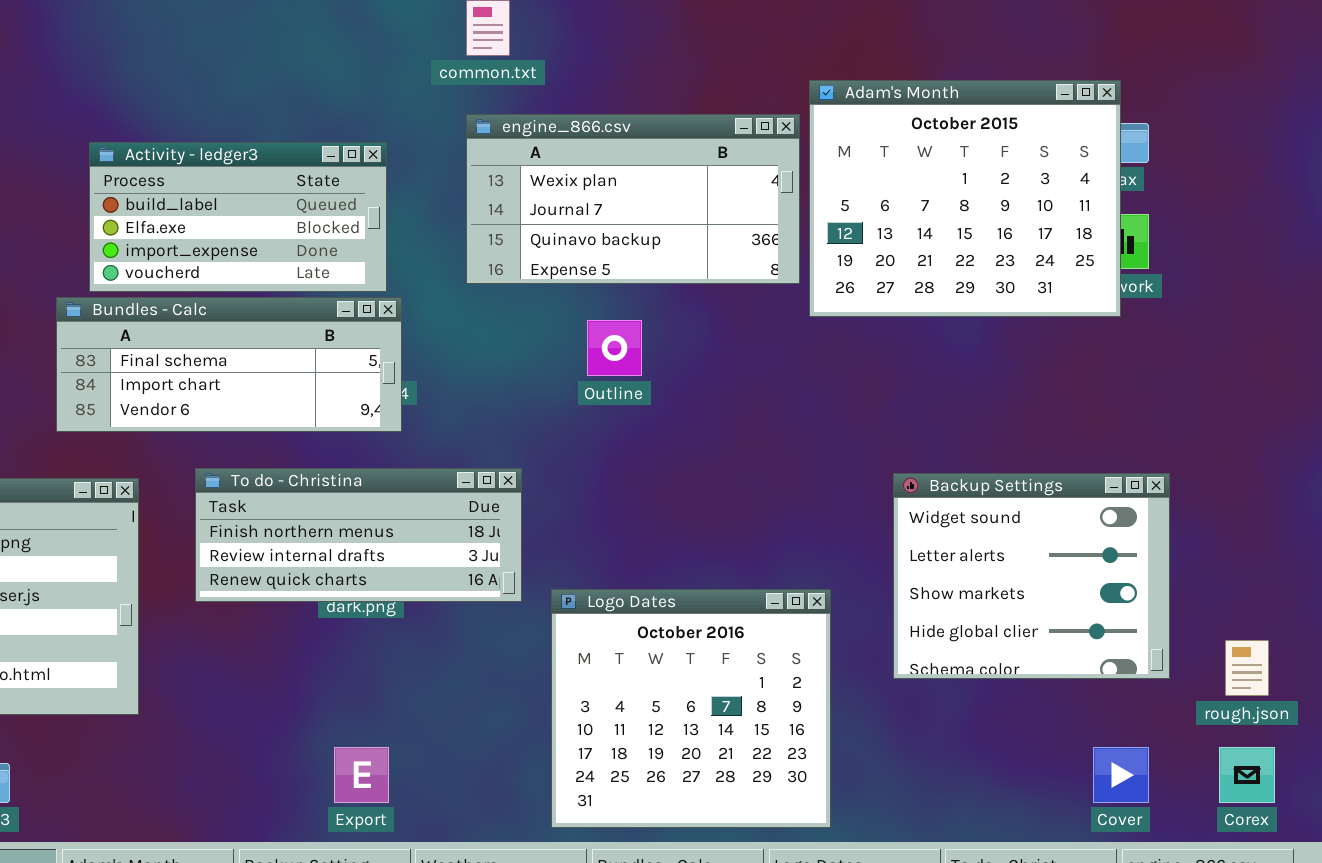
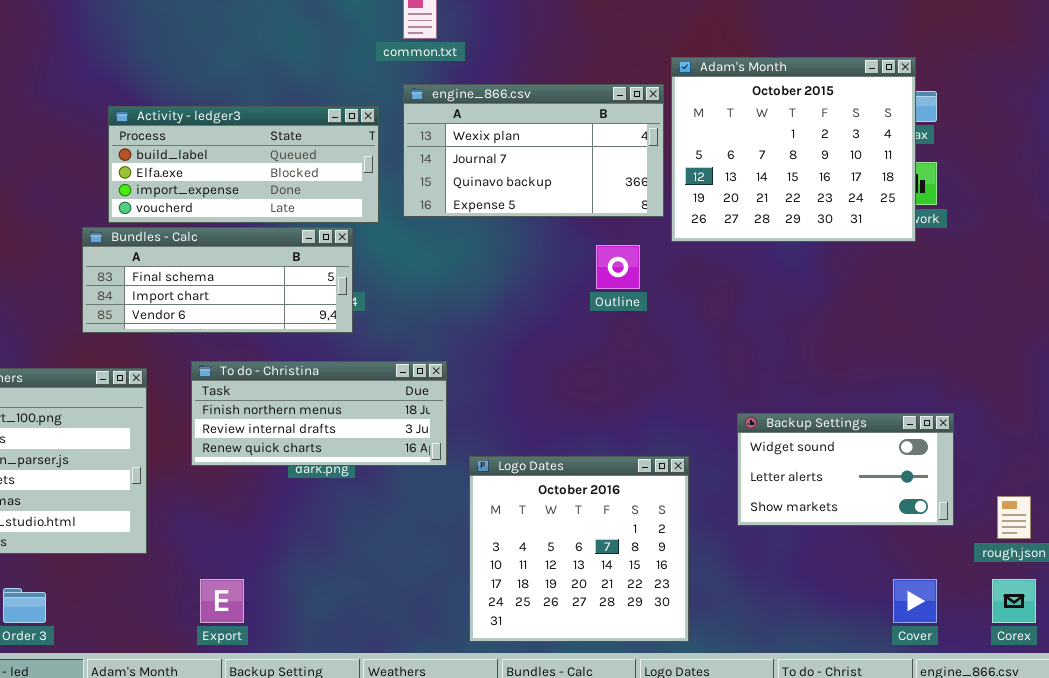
Activity - ledger3: [89,142,387,292] -> [108,106,379,223], resized
Outline: [587,320,642,376] -> [596,245,640,289], moved
Backup Settings: [893,473,1170,679] -> [737,413,954,526], resized
Export: [334,747,389,803] -> [200,579,244,623], moved

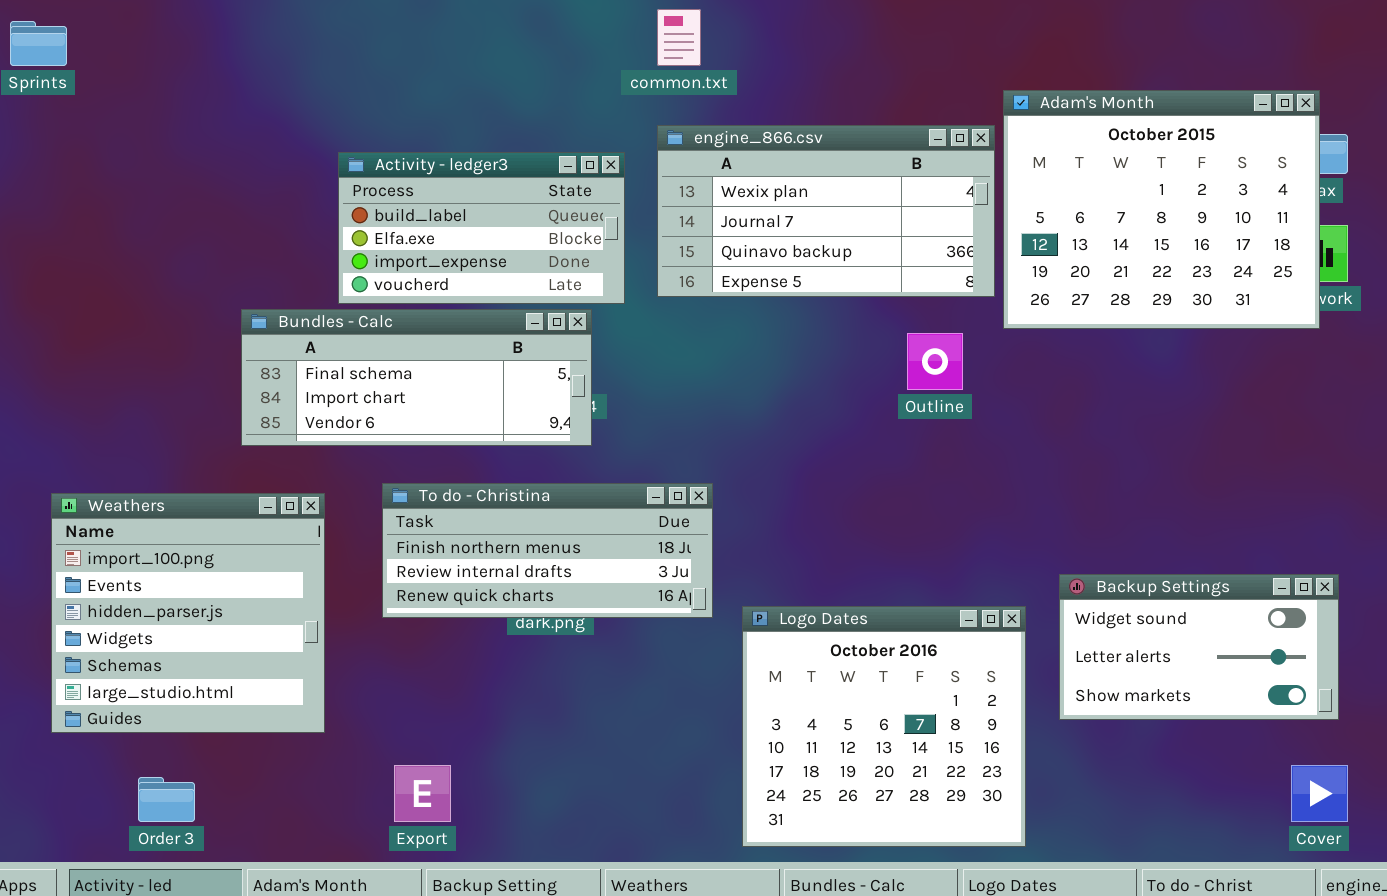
Activity - ledger3: [108,106,379,223] -> [338,152,625,304], resized
Backup Settings: [737,413,954,526] -> [1059,574,1339,720], moved

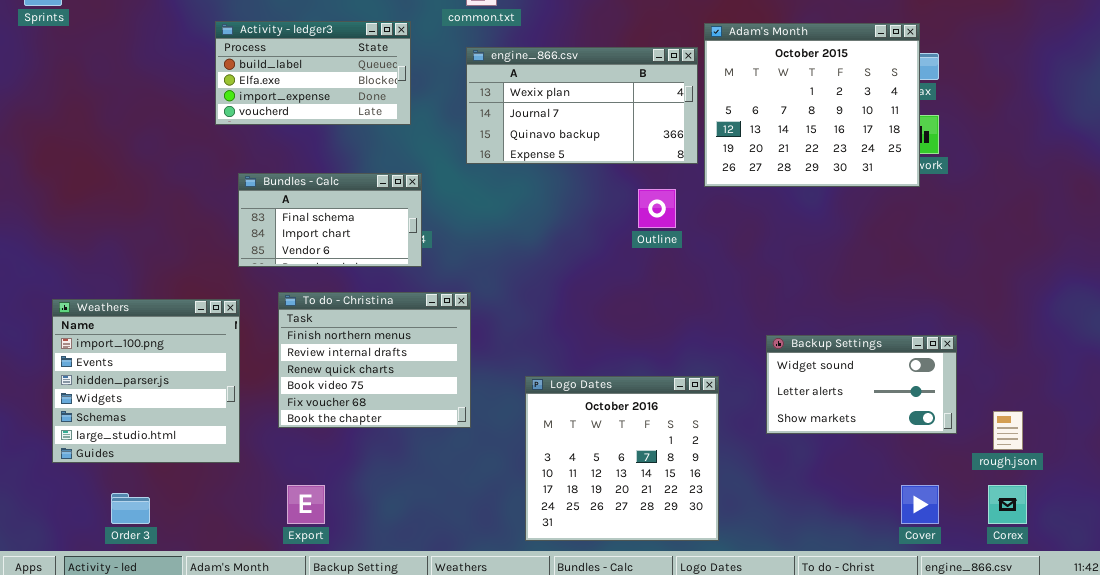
Activity - ledger3: [338,152,625,304] -> [215,21,411,125], moved
Bundles - Calc: [241,309,592,446] -> [238,173,422,267], resized
To do - Christina: [382,483,713,618] -> [278,292,471,428], resized
Backup Settings: [1059,574,1339,720] -> [766,335,957,434], moved

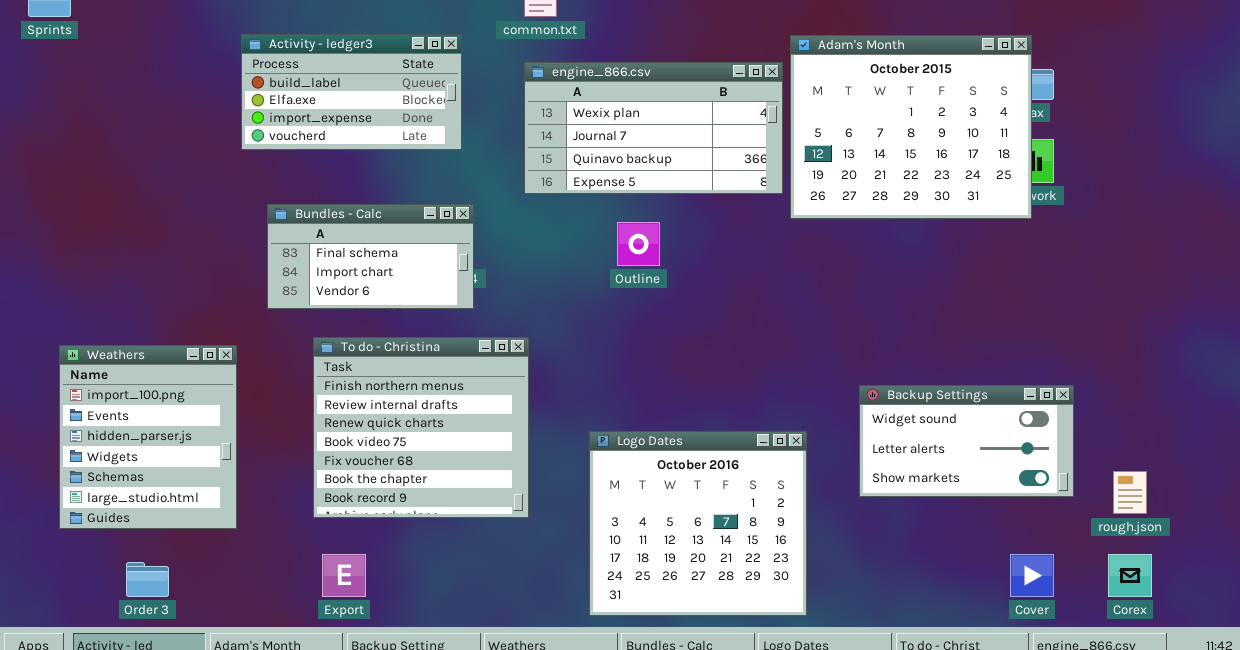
Outline: [638,189,676,228] -> [617,222,660,266], moved
To do - Christina: [278,292,471,428] -> [313,337,529,518], resized
Weathers: [52,299,240,463] -> [59,345,237,529], resized

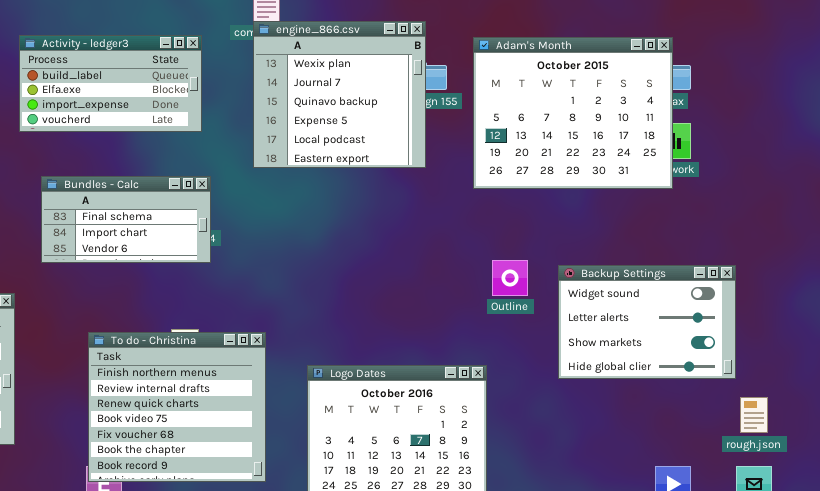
engine_866.csv: [524,62,783,194] -> [253,21,426,168], resized
Outline: [617,222,660,266] -> [492,260,528,296], moved
To do - Christina: [313,337,529,518] -> [88,332,266,482], moved
Backup Settings: [859,385,1074,497] -> [558,265,736,379], moved, resized

